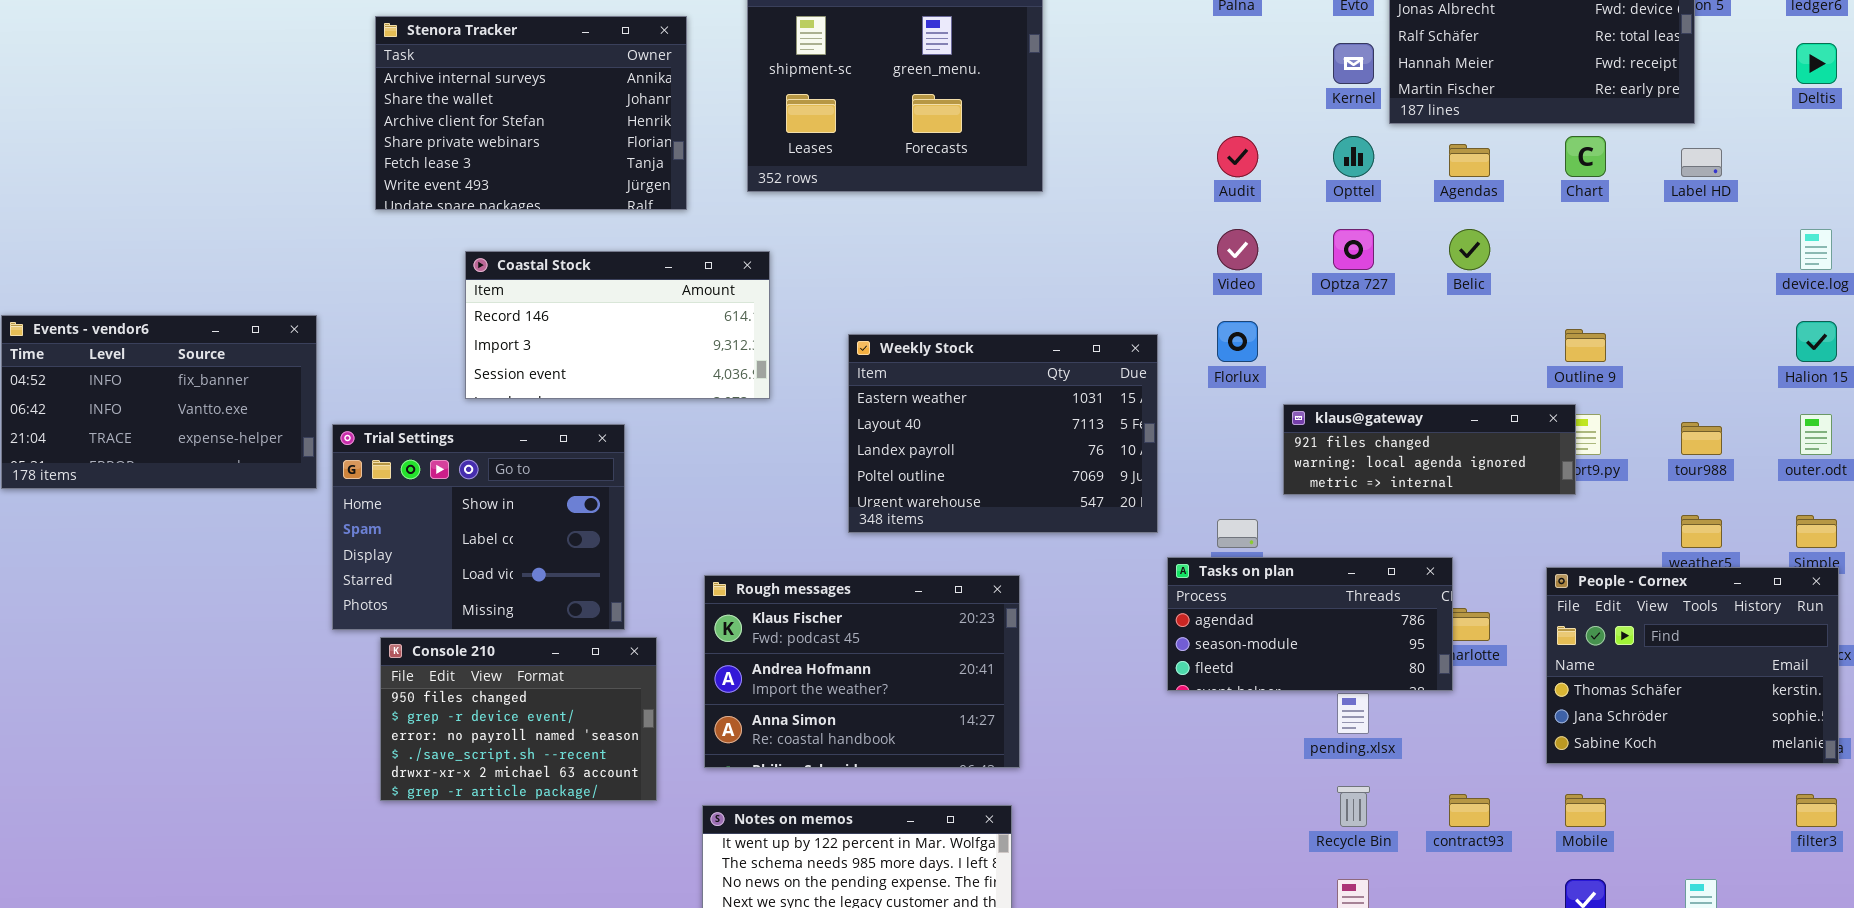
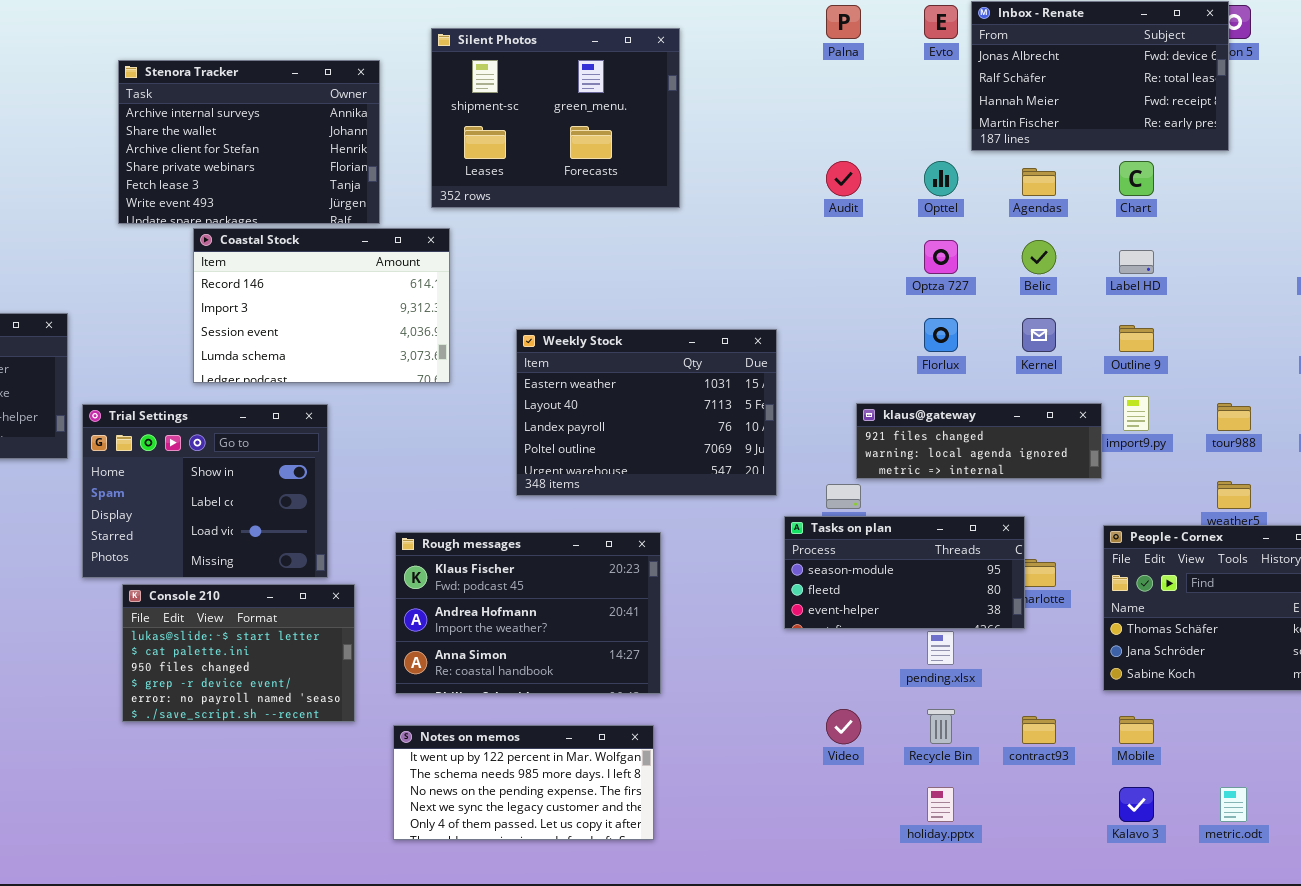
Kernel: [1333,43,1374,84] -> [1022,318,1056,352], moved
Label HD: [1681,148,1722,177] -> [1119,250,1154,274], moved
Video: [1217,229,1258,270] -> [826,709,861,744], moved
Coastal Stock: [465,251,770,399] -> [193,228,450,383], resized
Florlux: [1217,321,1258,362] -> [924,318,958,352], moved
klaus@gateway: [1283,404,1576,495] -> [856,403,1102,479], moved
Tasks on plan: [1167,557,1453,691] -> [784,516,1025,629], scrolled down 1 row
Console 210: [380,637,657,801] -> [122,584,355,722], scrolled up 2 rows

